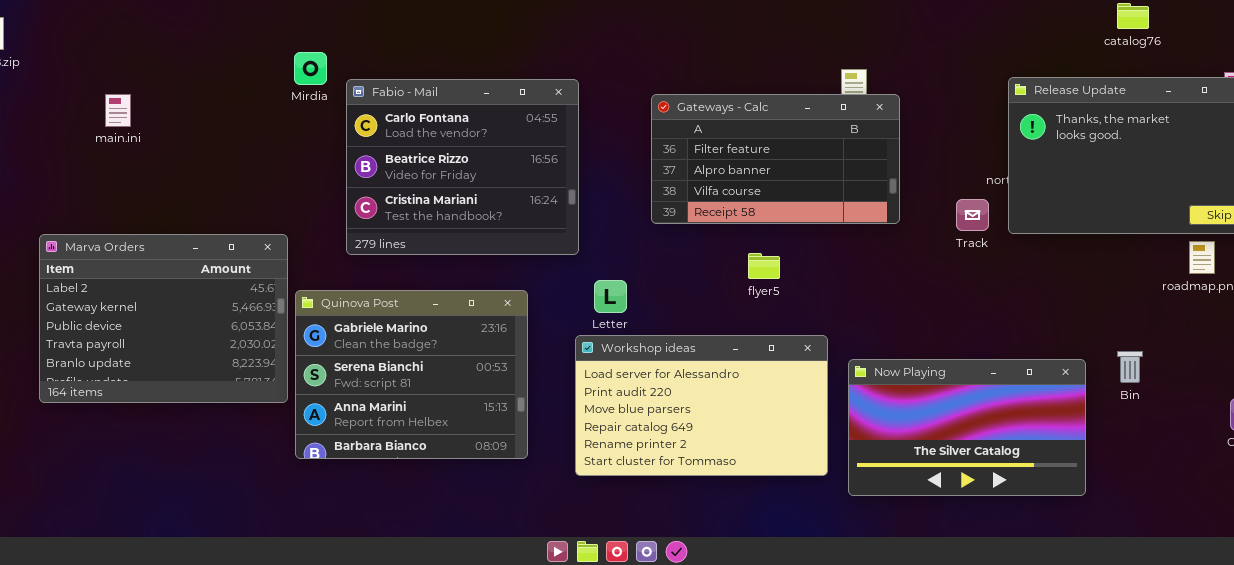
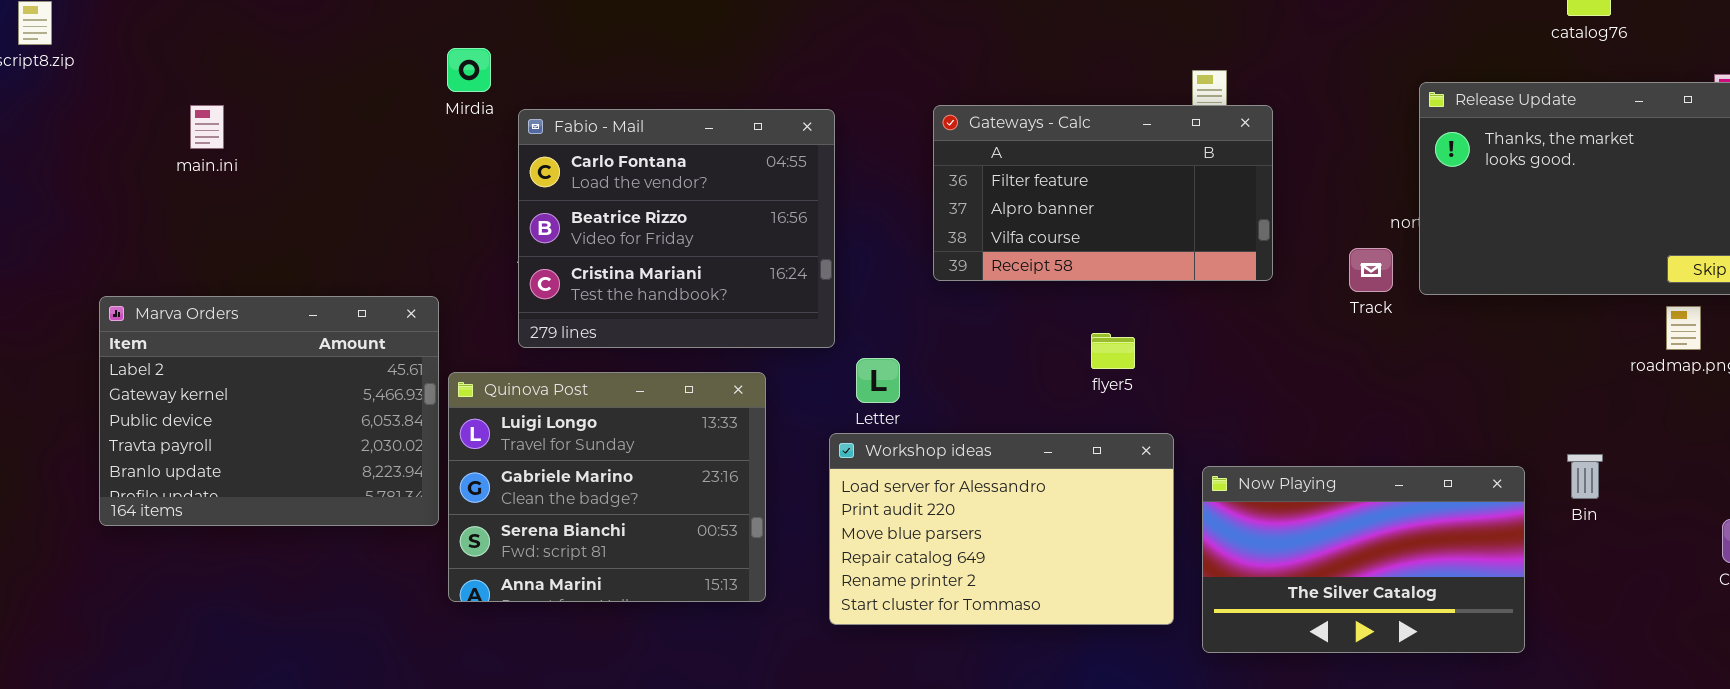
Fabio - Mail: [346,79,579,255] -> [518,109,835,348], moved
flyer5: [748,253,780,279] -> [1091,333,1135,369], moved
Quinova Post: [295,290,528,459] -> [448,372,766,602], scrolled up 1 row

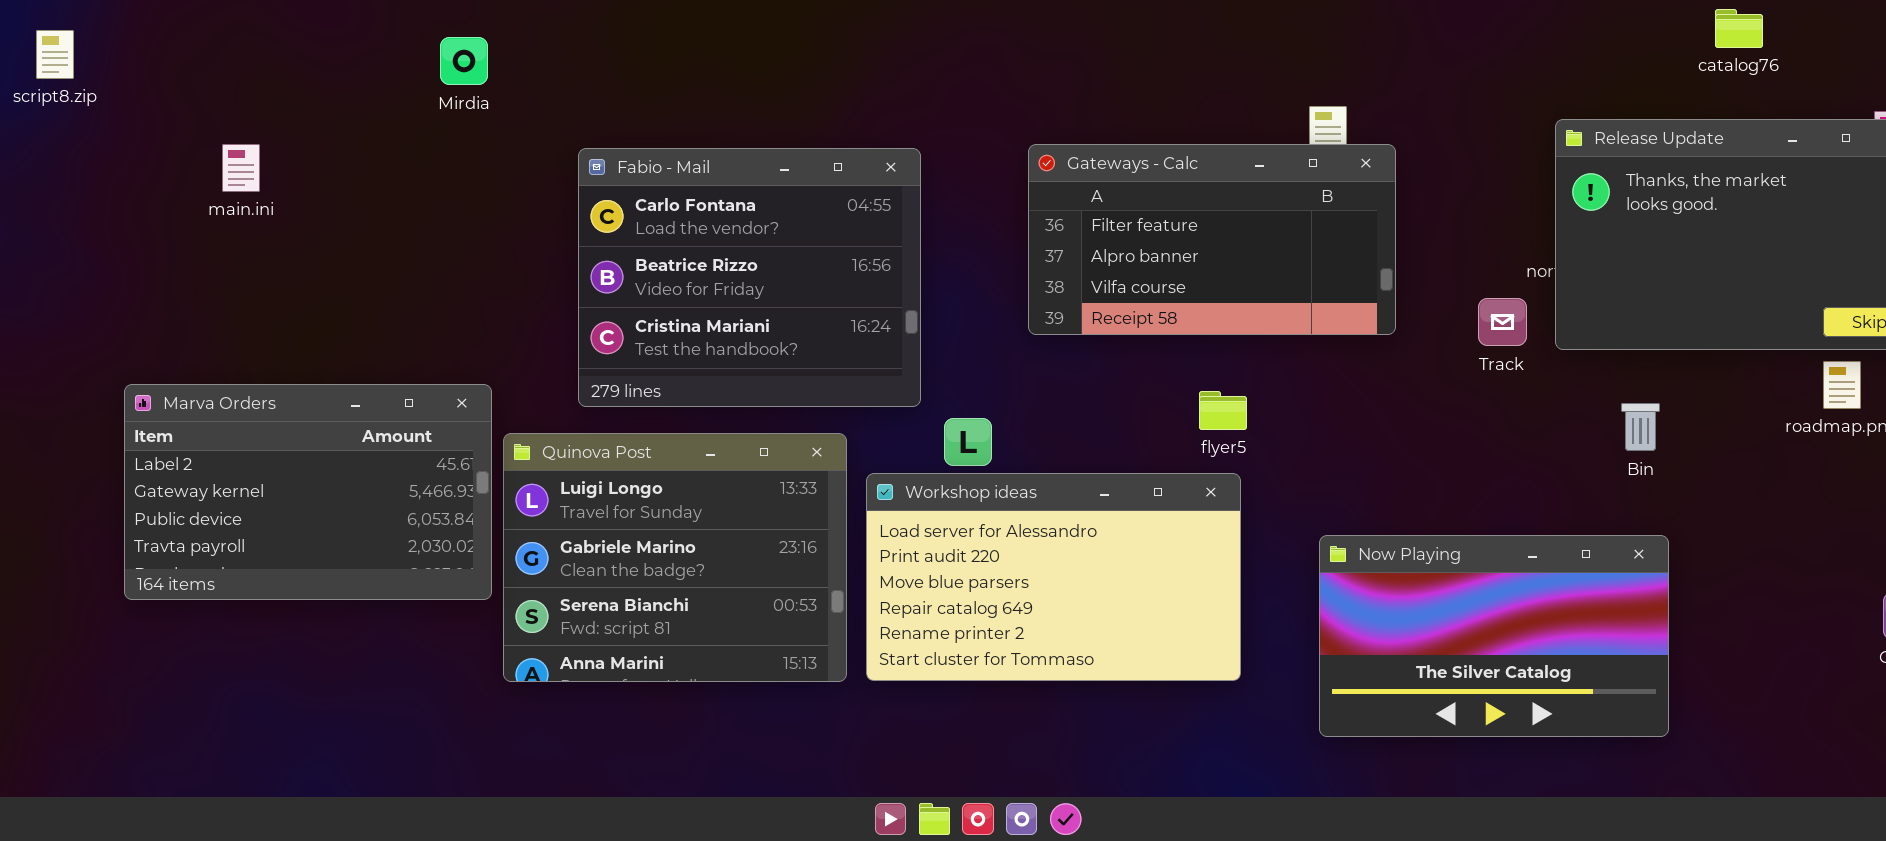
Mirdia: [447,48,491,92] -> [440,37,488,85], moved
Marva Orders: [99,296,439,526] -> [124,384,492,600], resized
Workshop ideas: [829,433,1174,625] -> [866,473,1241,681], moved
Bin: [1567,454,1603,499] -> [1621,403,1660,451], moved

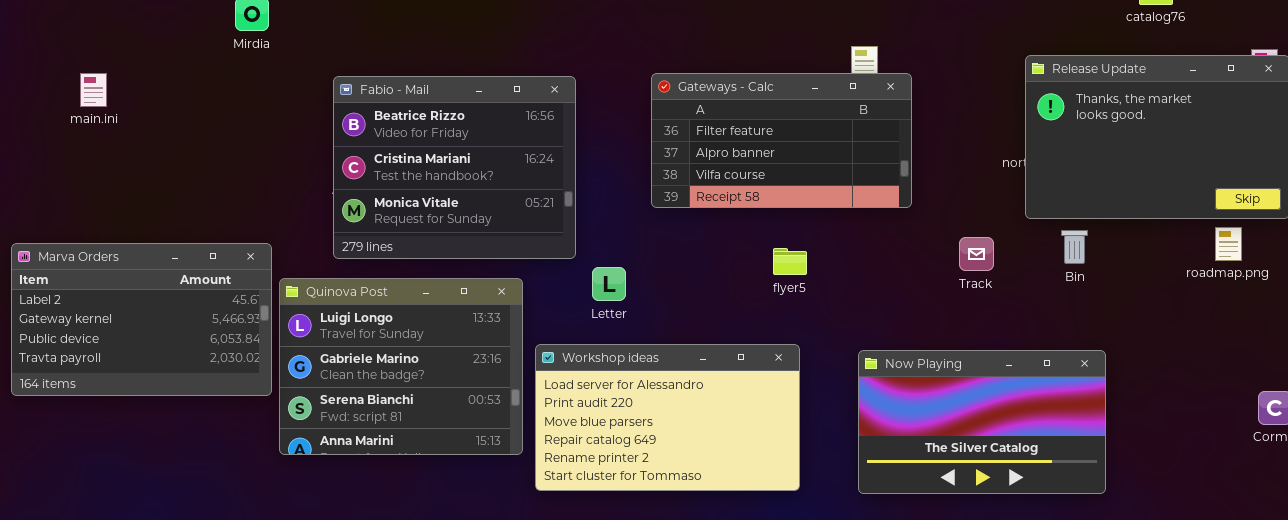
Fabio - Mail: [578,148,921,407] -> [333,76,576,259], scrolled down 1 row
Track: [1478,298,1527,346] -> [959,237,994,271], moved
Bin: [1621,403,1660,451] -> [1061,230,1088,264], moved
Workshop ideas: [866,473,1241,681] -> [535,344,800,491], moved

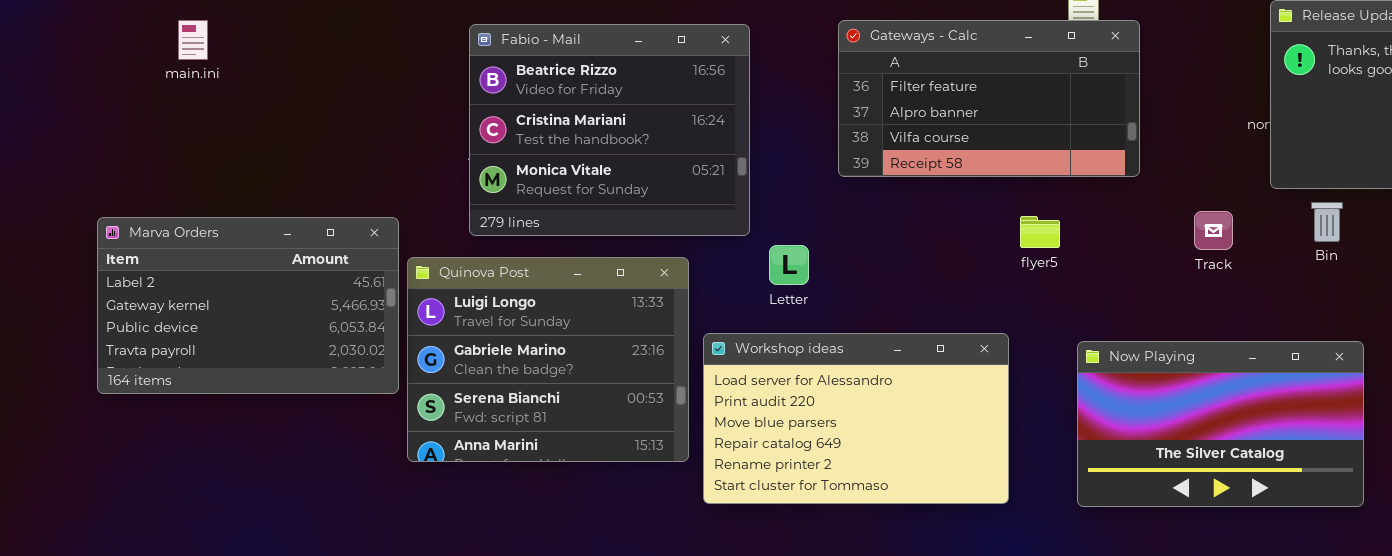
flyer5: [773,248,807,275] -> [1020,216,1060,248], moved

